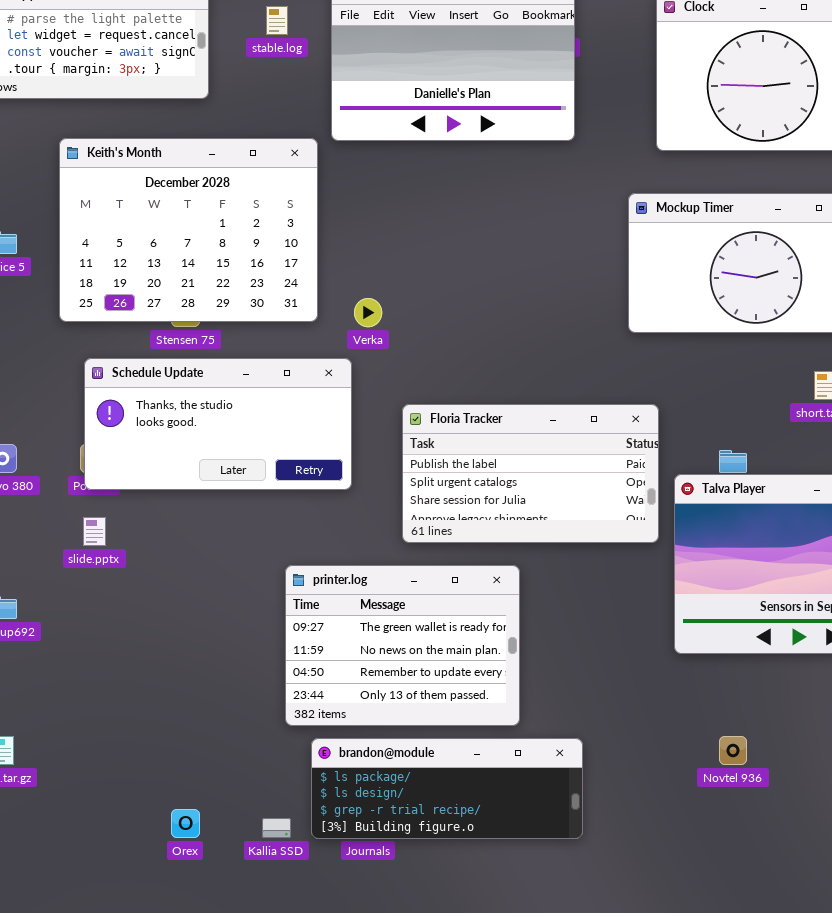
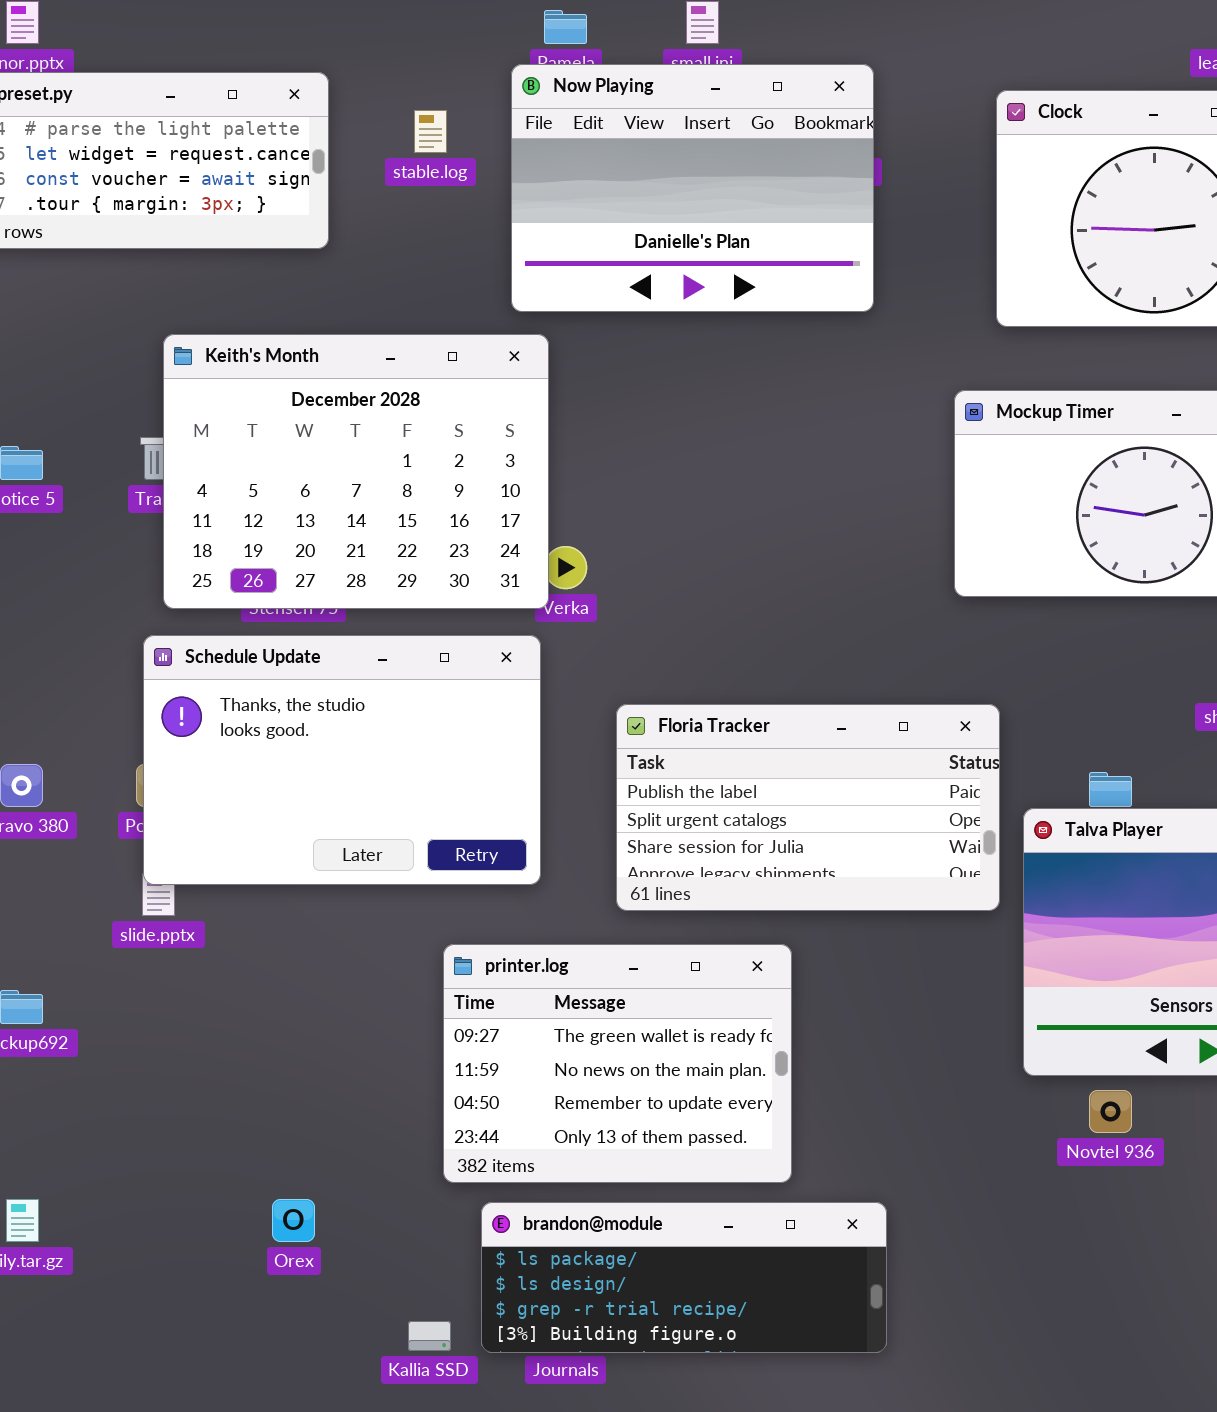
Keith's Month: [59,138,318,322] -> [163,334,549,609], moved
Schedule Update: [84,358,352,490] -> [143,635,541,885], resized
Novtel 936: [719,736,747,765] -> [1089,1090,1132,1133], moved
Orex: [171,809,200,838] -> [272,1199,315,1242], moved

